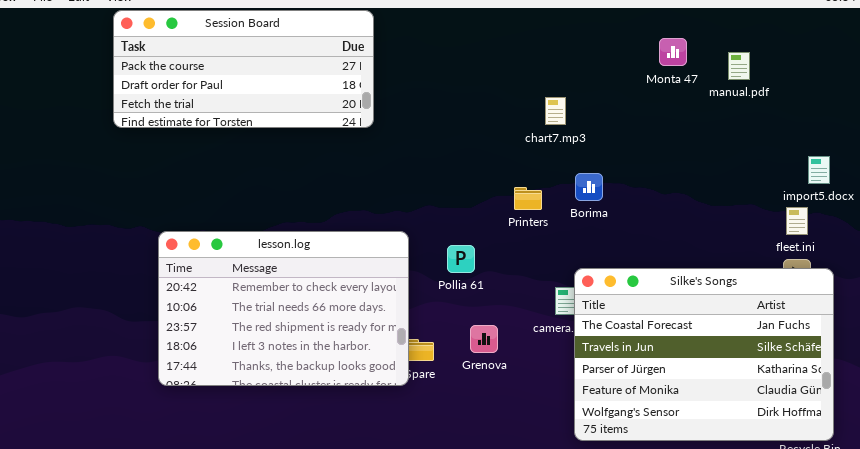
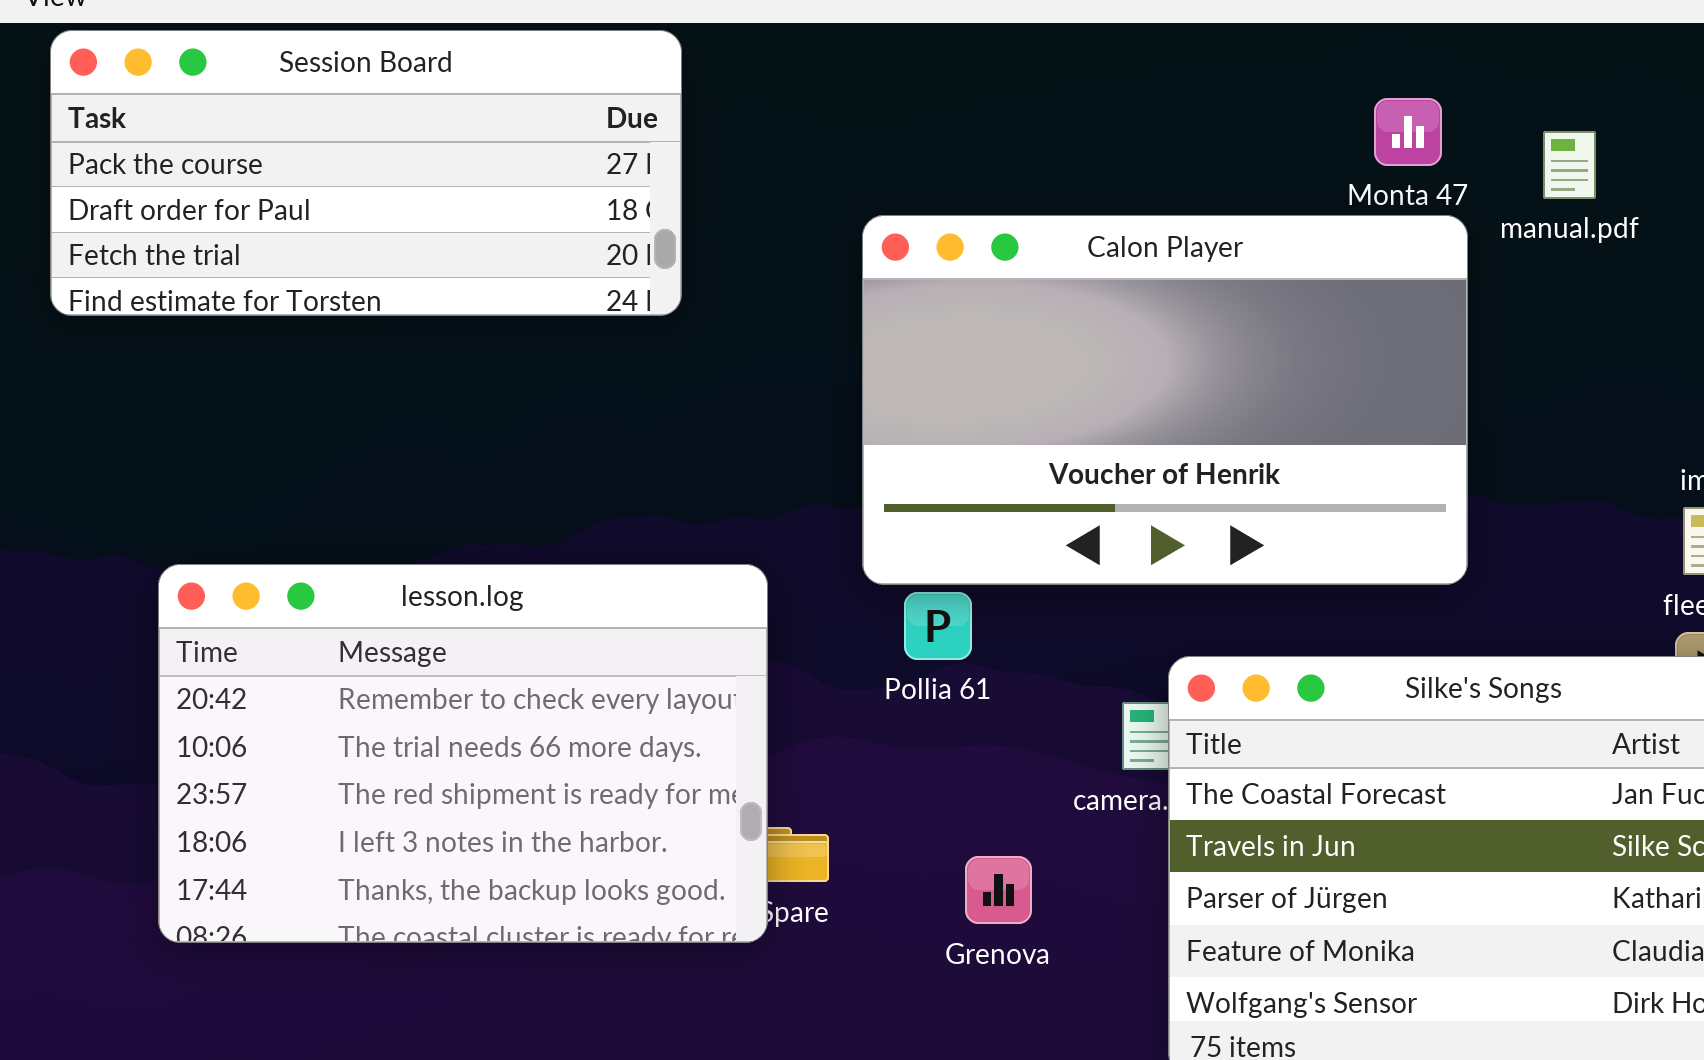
Calon Player: none -> [862,215,1468,585], opened
Pollia 61: [447,245,475,273] -> [904,592,972,660], moved
Grenova: [470,325,498,353] -> [965,856,1032,924], moved

